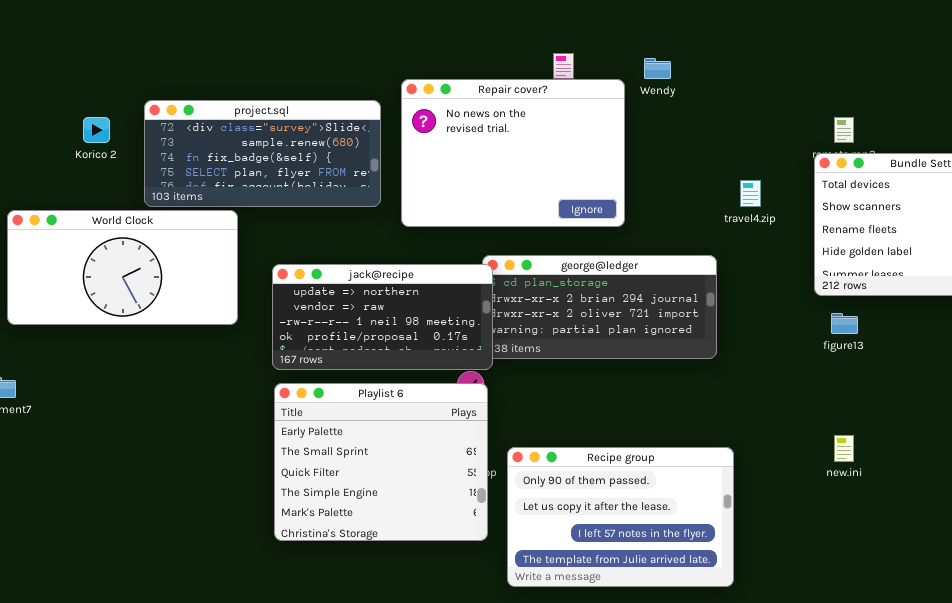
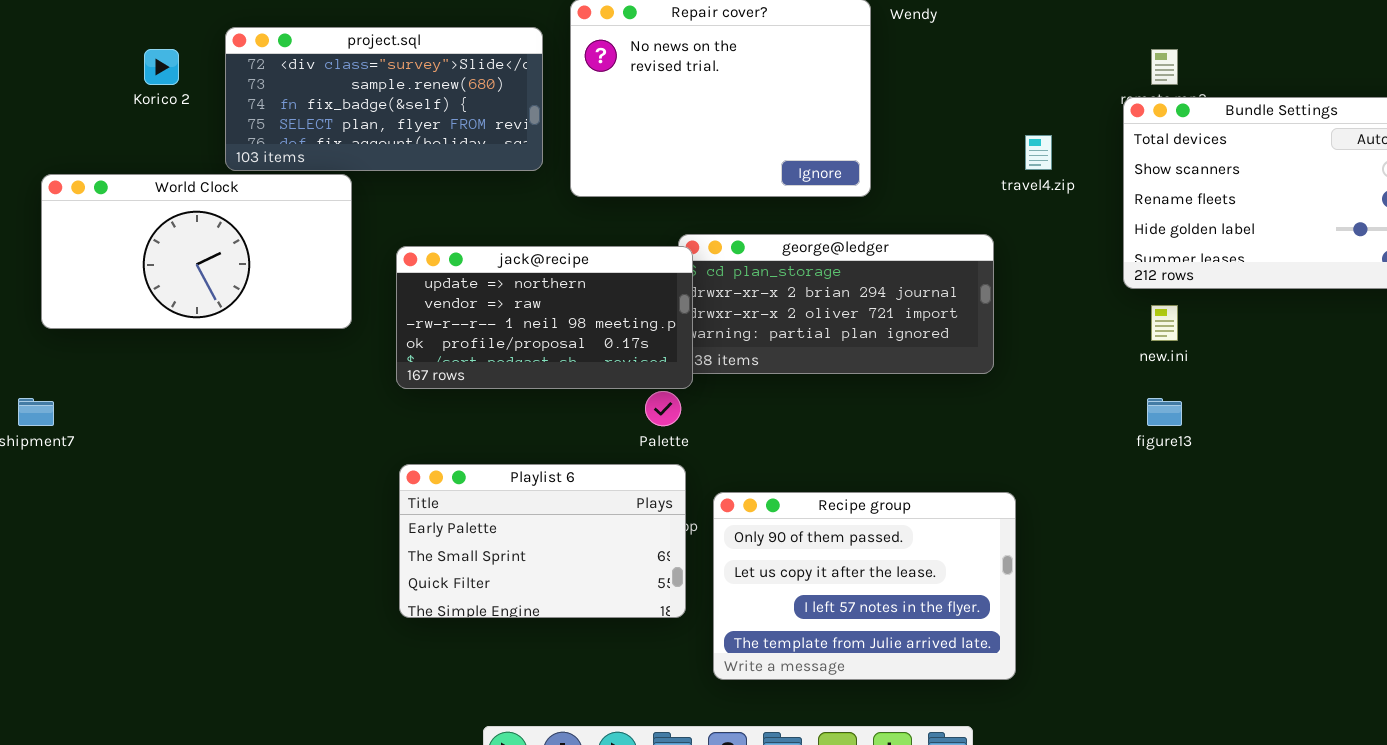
figure13: [831,313,858,334] -> [1147,398,1182,426], moved
Playlist 6: [274,383,488,541] -> [399,464,686,618], resized
new.ini: [834,435,854,462] -> [1151,305,1178,341], moved

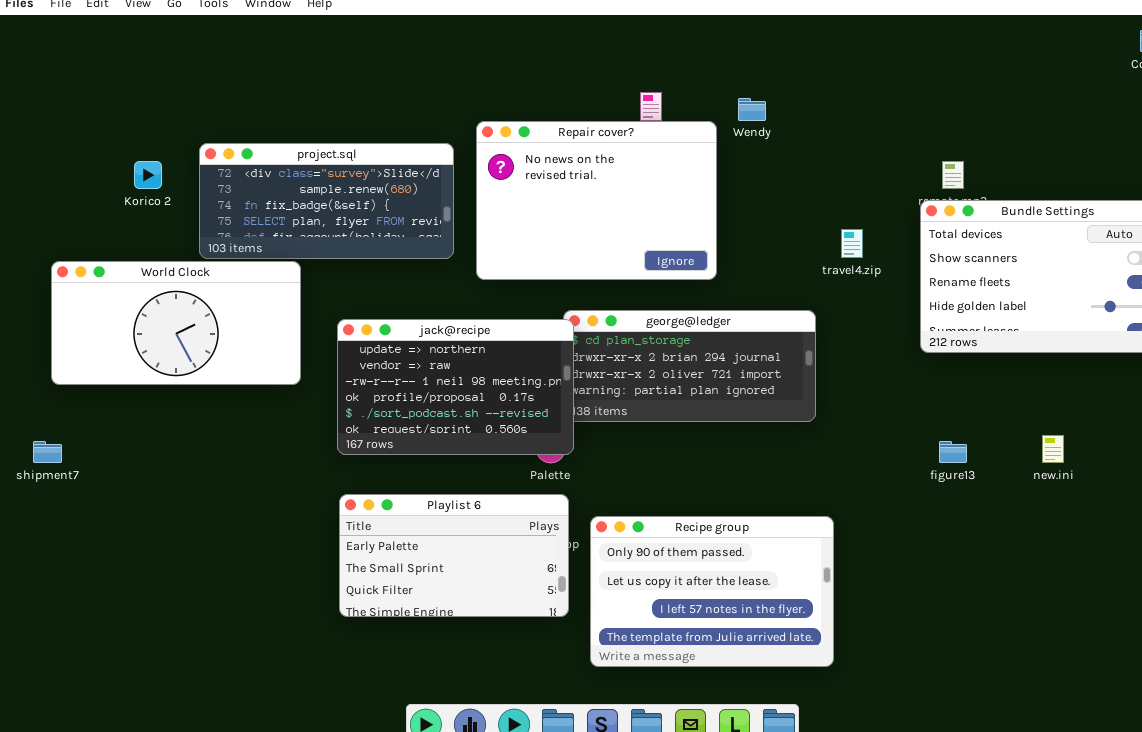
jack@recipe: [396,246,693,389] -> [337,319,574,455], resized
new.ini: [1151,305,1178,341] -> [1042,435,1064,463], moved

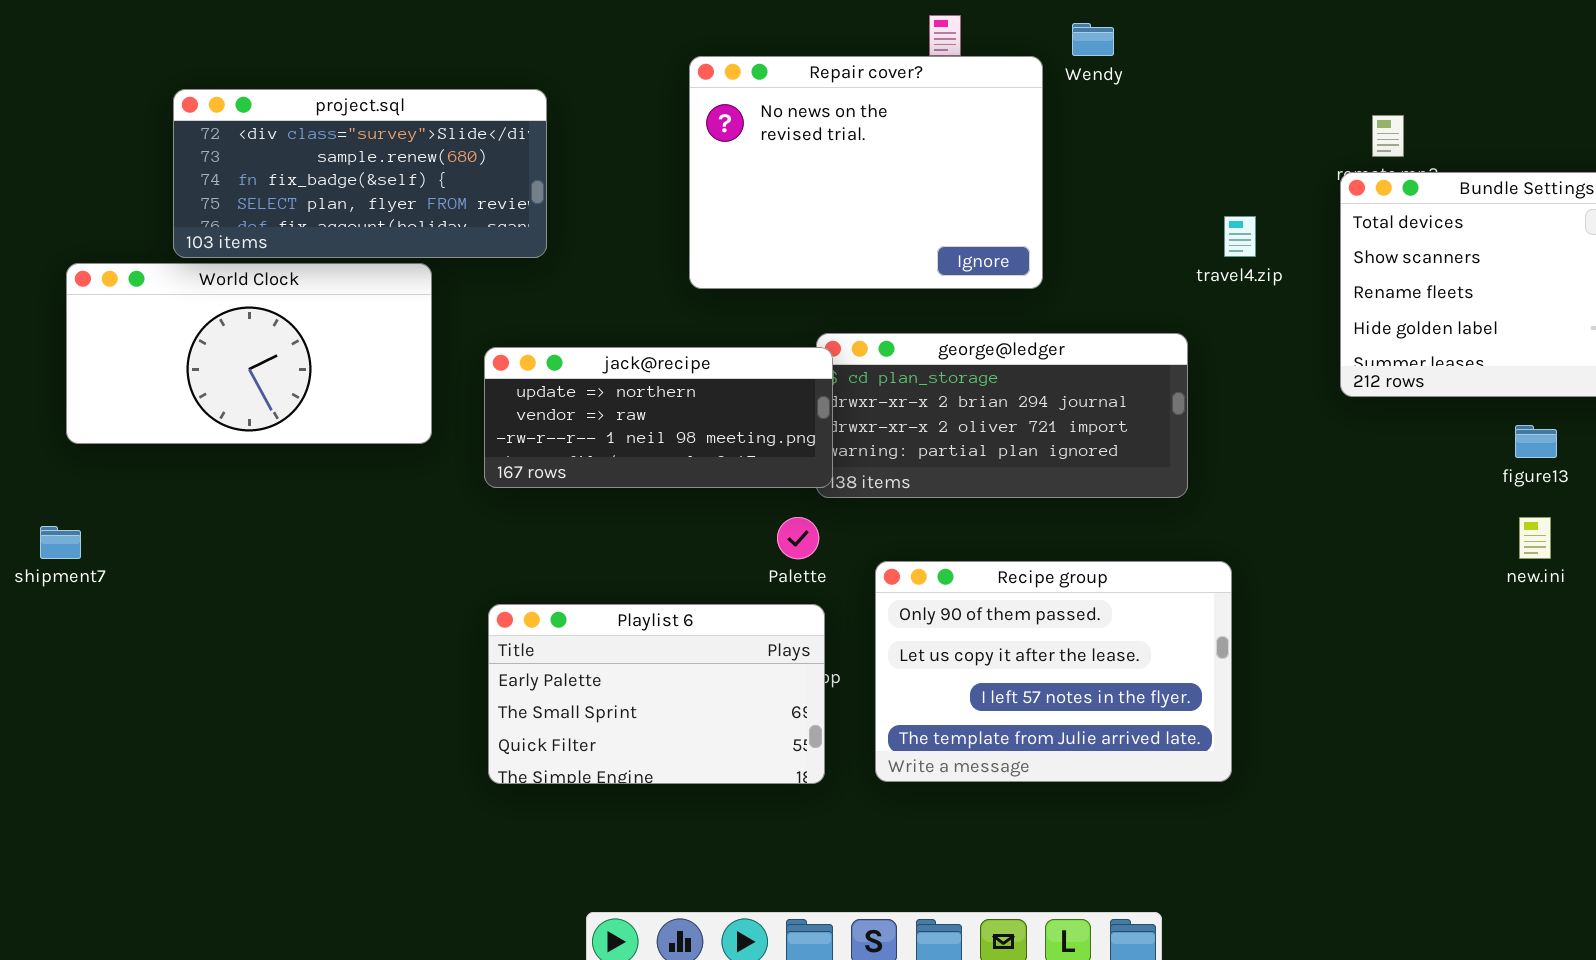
project.sql: [199,143,454,259] -> [173,89,547,258], moved
jack@recipe: [337,319,574,455] -> [484,347,833,488], resized
figure13: [939,441,967,463] -> [1515,425,1557,458], moved
Recipe group: [590,516,834,667] -> [875,561,1232,782], moved

